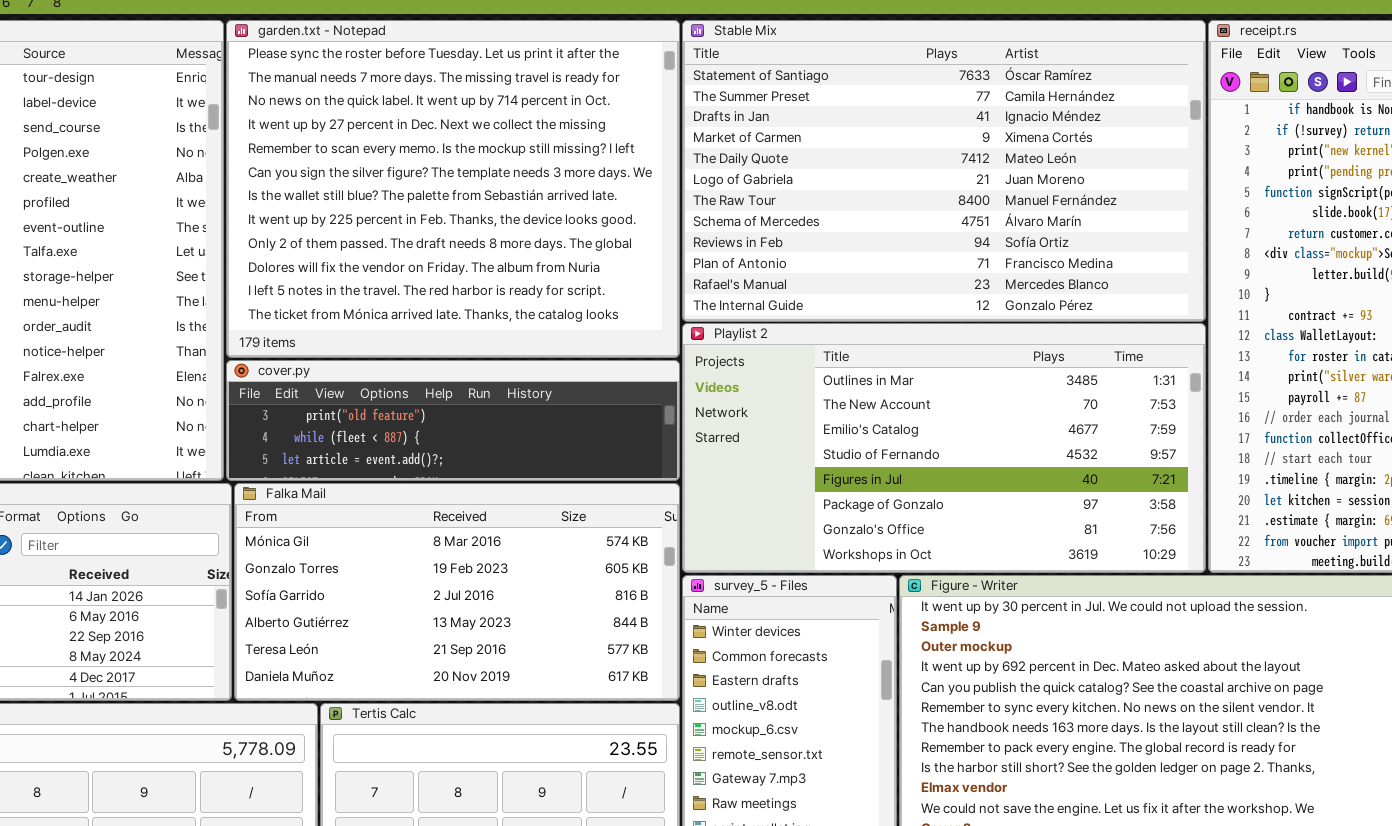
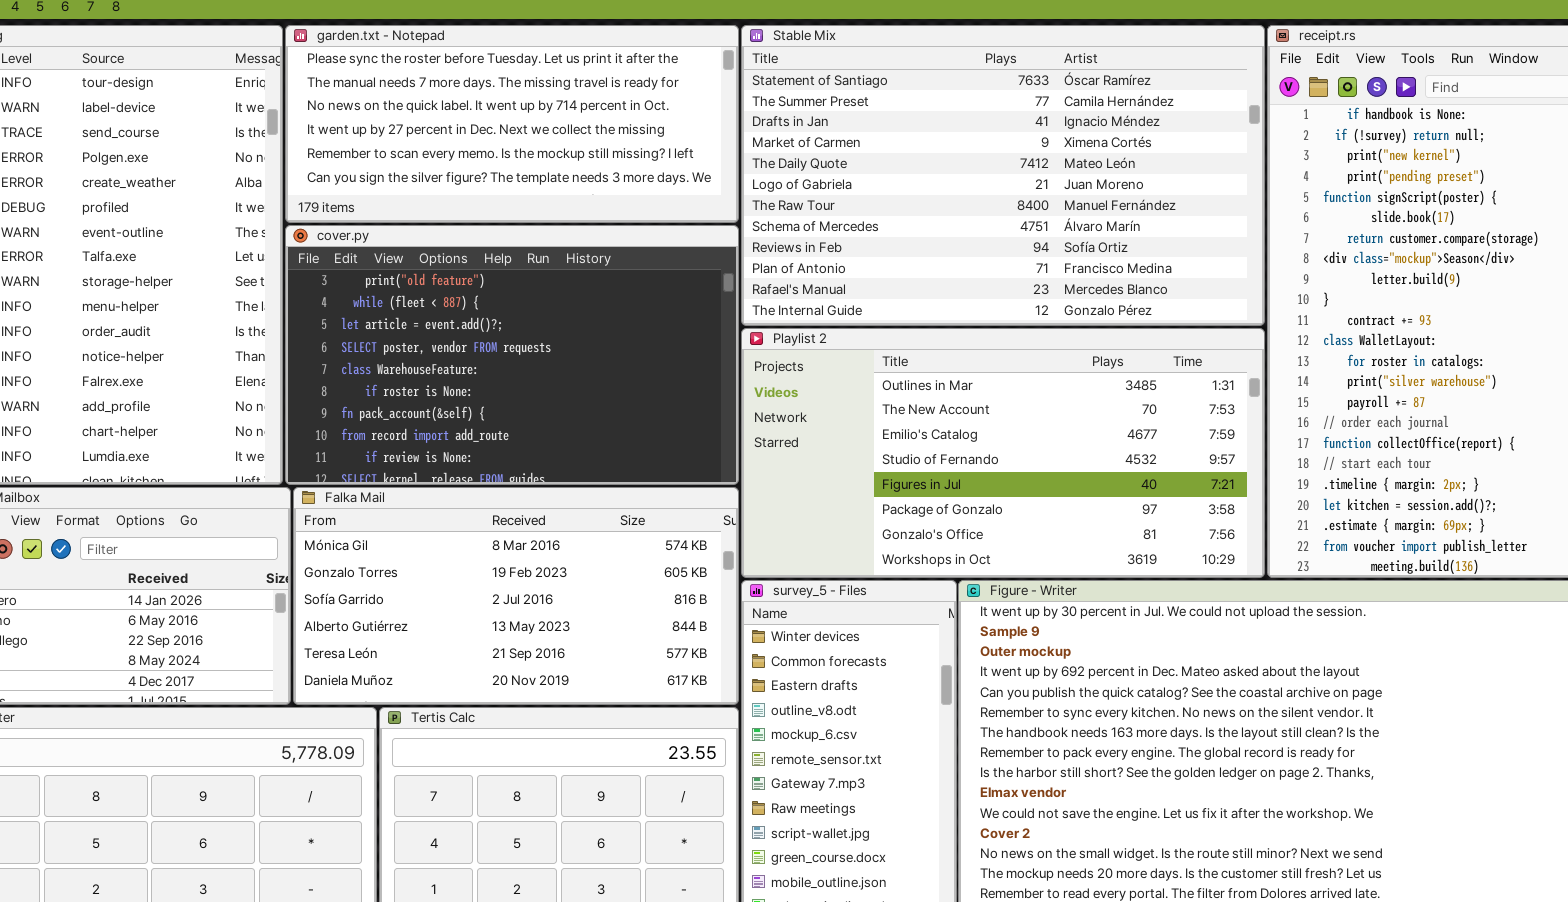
garden.txt - Notepad: [226,20,680,358] -> [285,25,739,223], resized
cover.py: [226,360,680,481] -> [285,225,739,485], resized

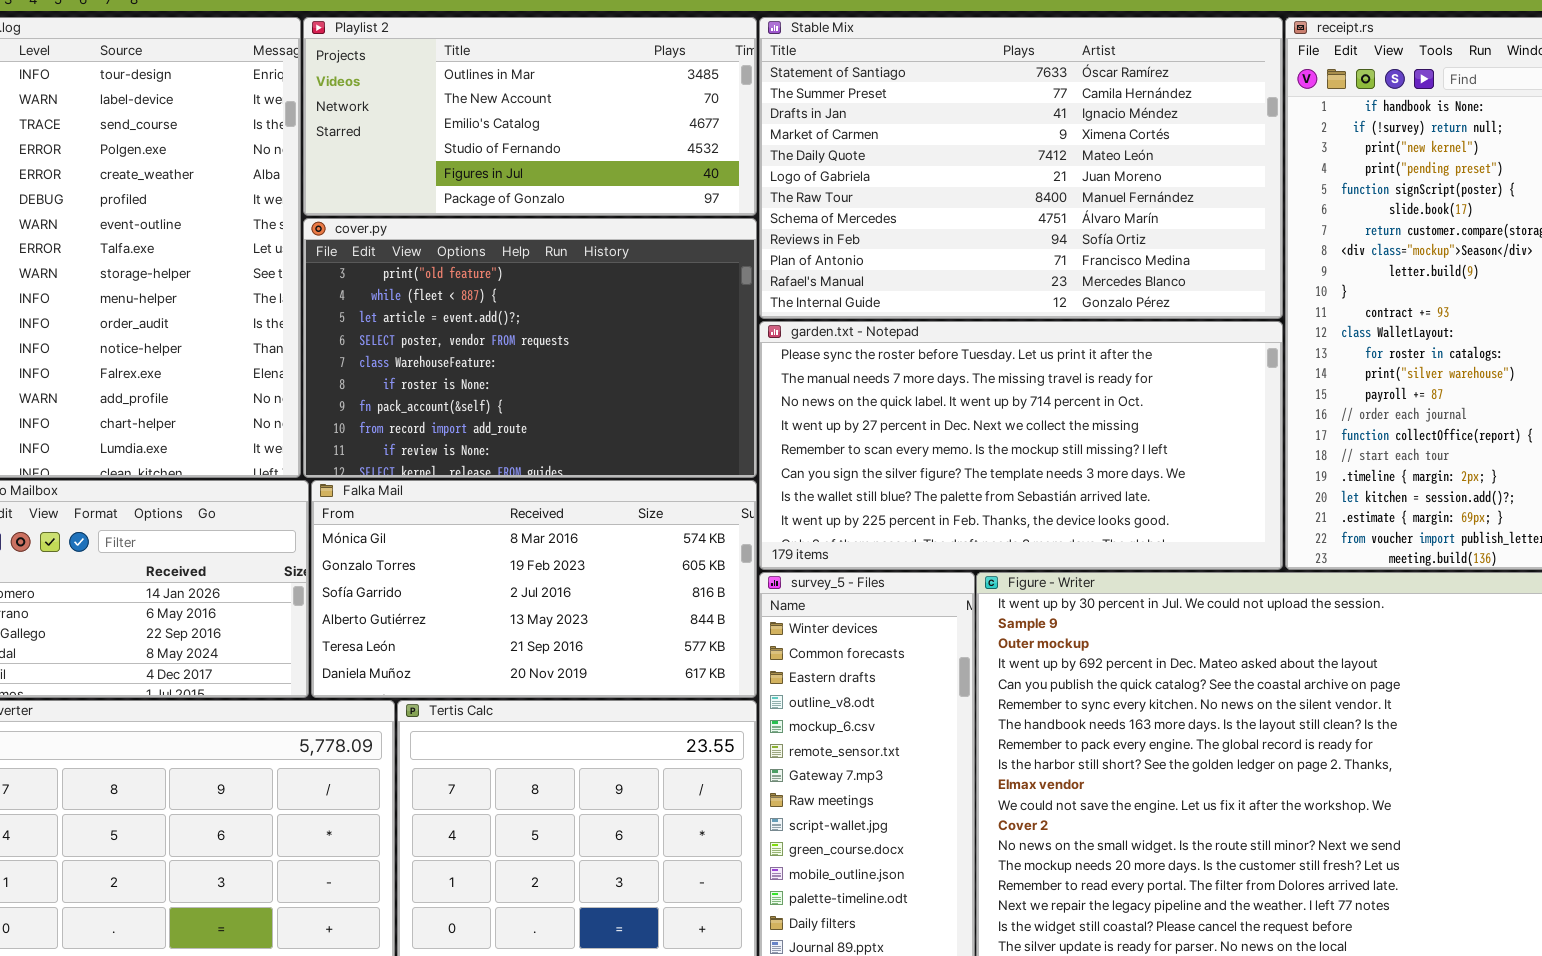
garden.txt - Notepad: [285,25,739,223] -> [759,321,1283,570], moved, resized
Playlist 2: [741,328,1265,578] -> [303,17,757,216], moved, resized

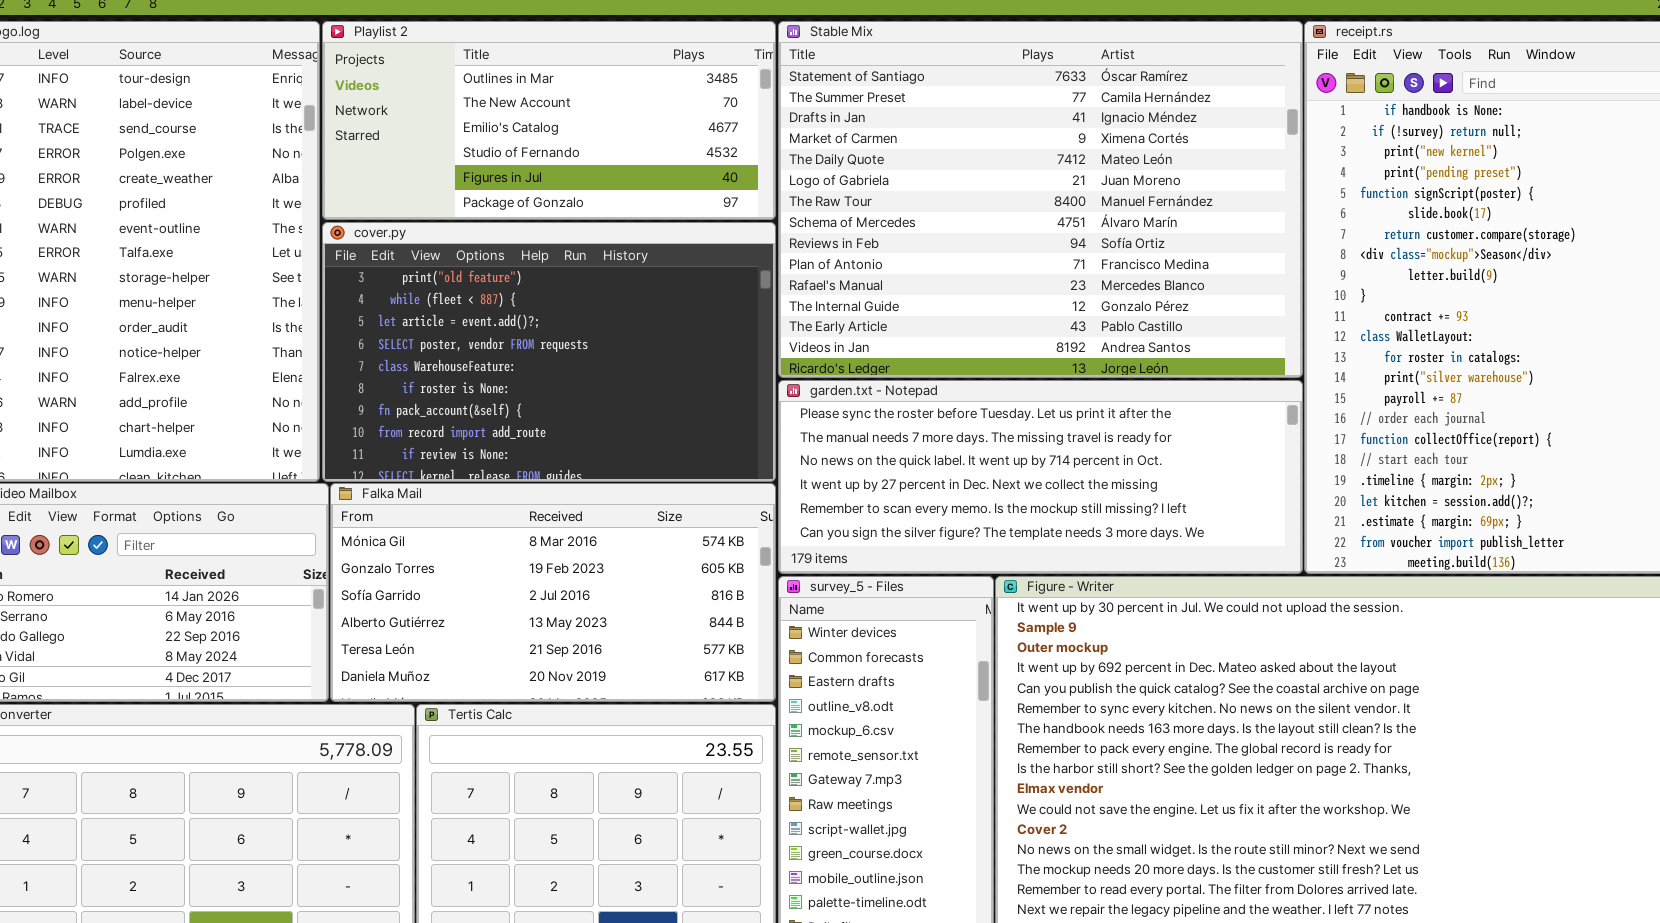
Stable Mix: [759,17,1283,319] -> [778,21,1303,378], resized
garden.txt - Notepad: [759,321,1283,570] -> [778,380,1303,574], resized

